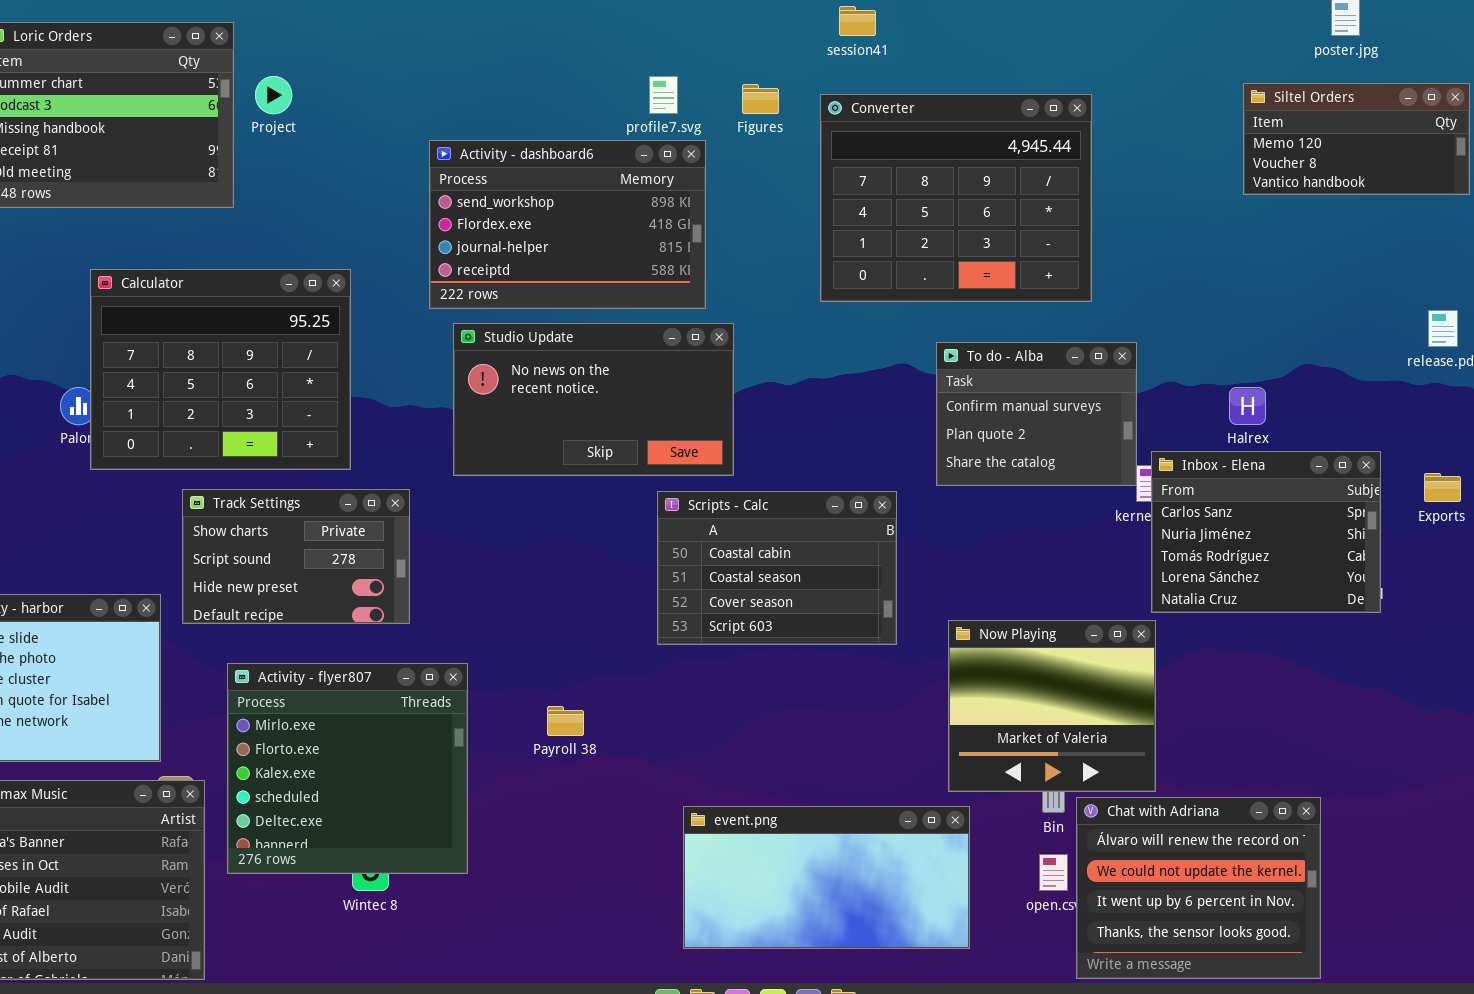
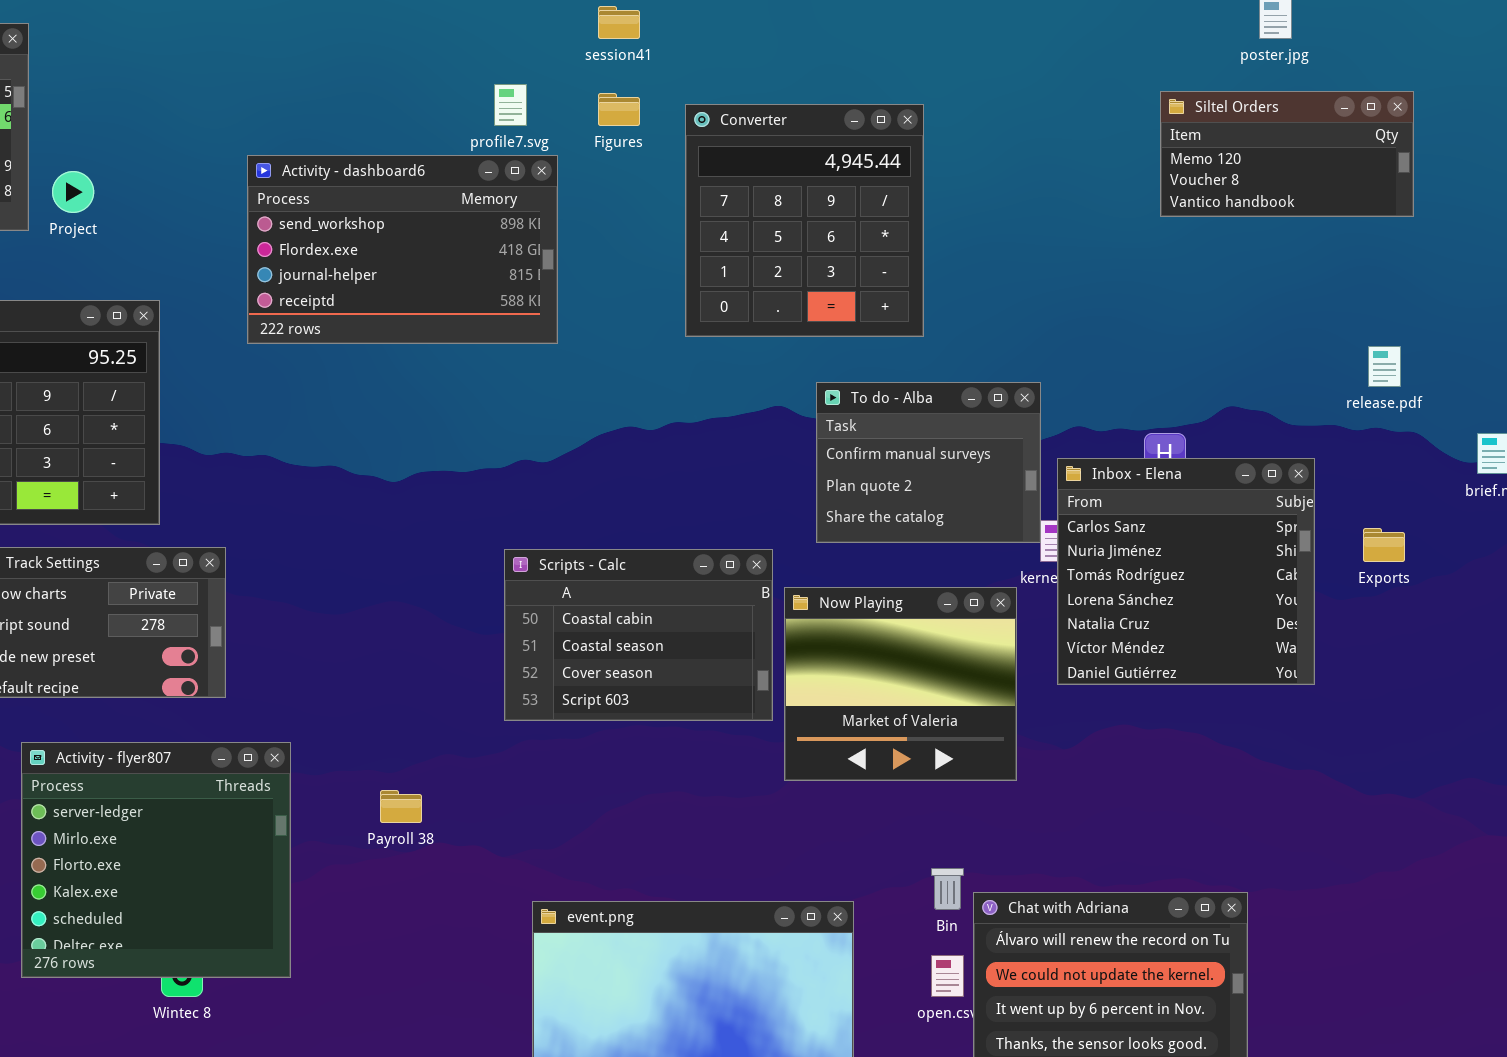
session41: [839,6,876,36] -> [598,6,640,39], moved
Project: [255,76,292,114] -> [52,171,94,213], moved
Converter: [820,94,1092,302] -> [685,104,924,337], resized
Studio Update: [453,323,734,476] -> none, closed
Inbox - Elena: [1151,451,1381,613] -> [1057,458,1315,685], resized
Now Playing: [948,620,1156,792] -> [784,587,1017,781], moved
Activity - flyer807: [227,663,468,874] -> [21,742,291,978], scrolled up 1 row

